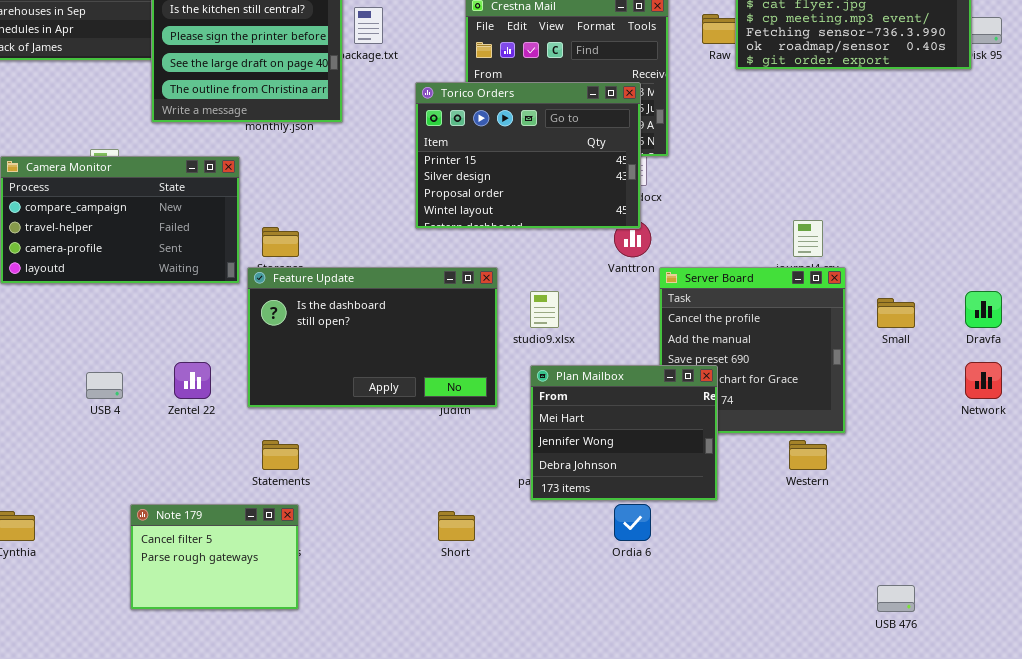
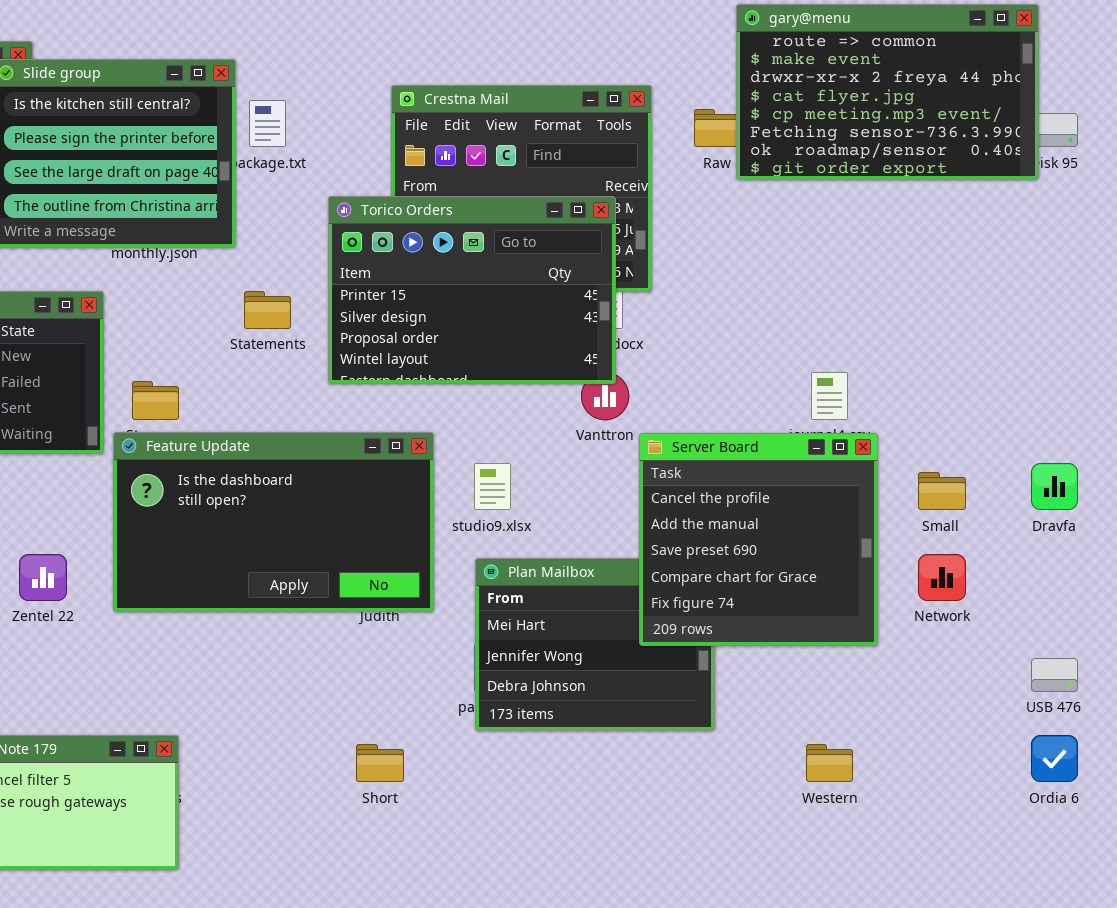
Server Board: [659,267,846,434] -> [639,433,878,646], raised
Network: [965,362,1002,399] -> [918,554,966,601], moved
Statements: [262,440,299,470] -> [244,291,291,329], moved
Western: [789,440,827,470] -> [806,744,853,782], moved
Ordia 6: [614,504,651,541] -> [1031,735,1078,782], moved
USB 476: [877,585,915,612] -> [1031,658,1078,692], moved

